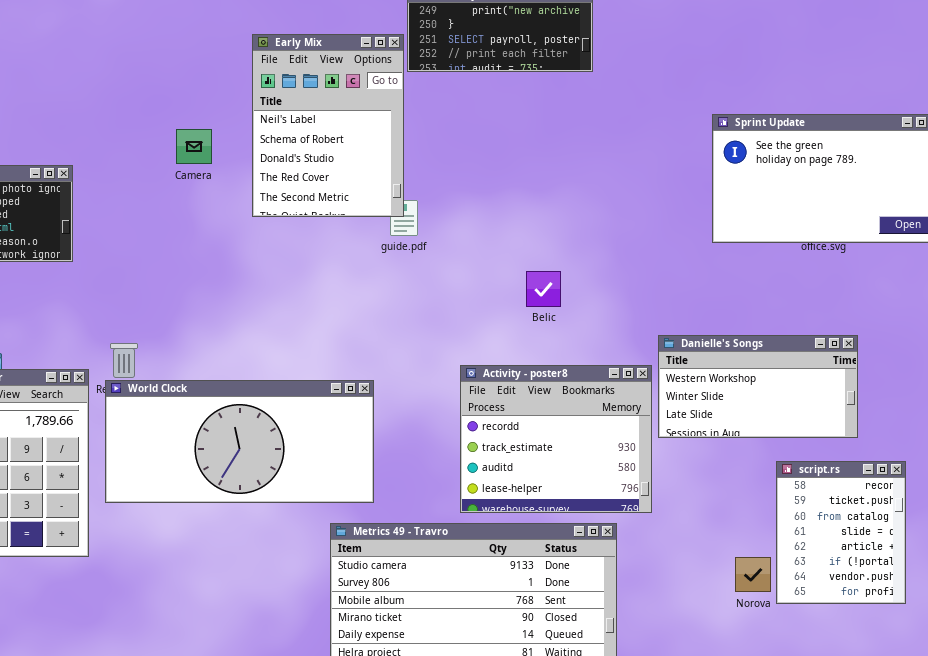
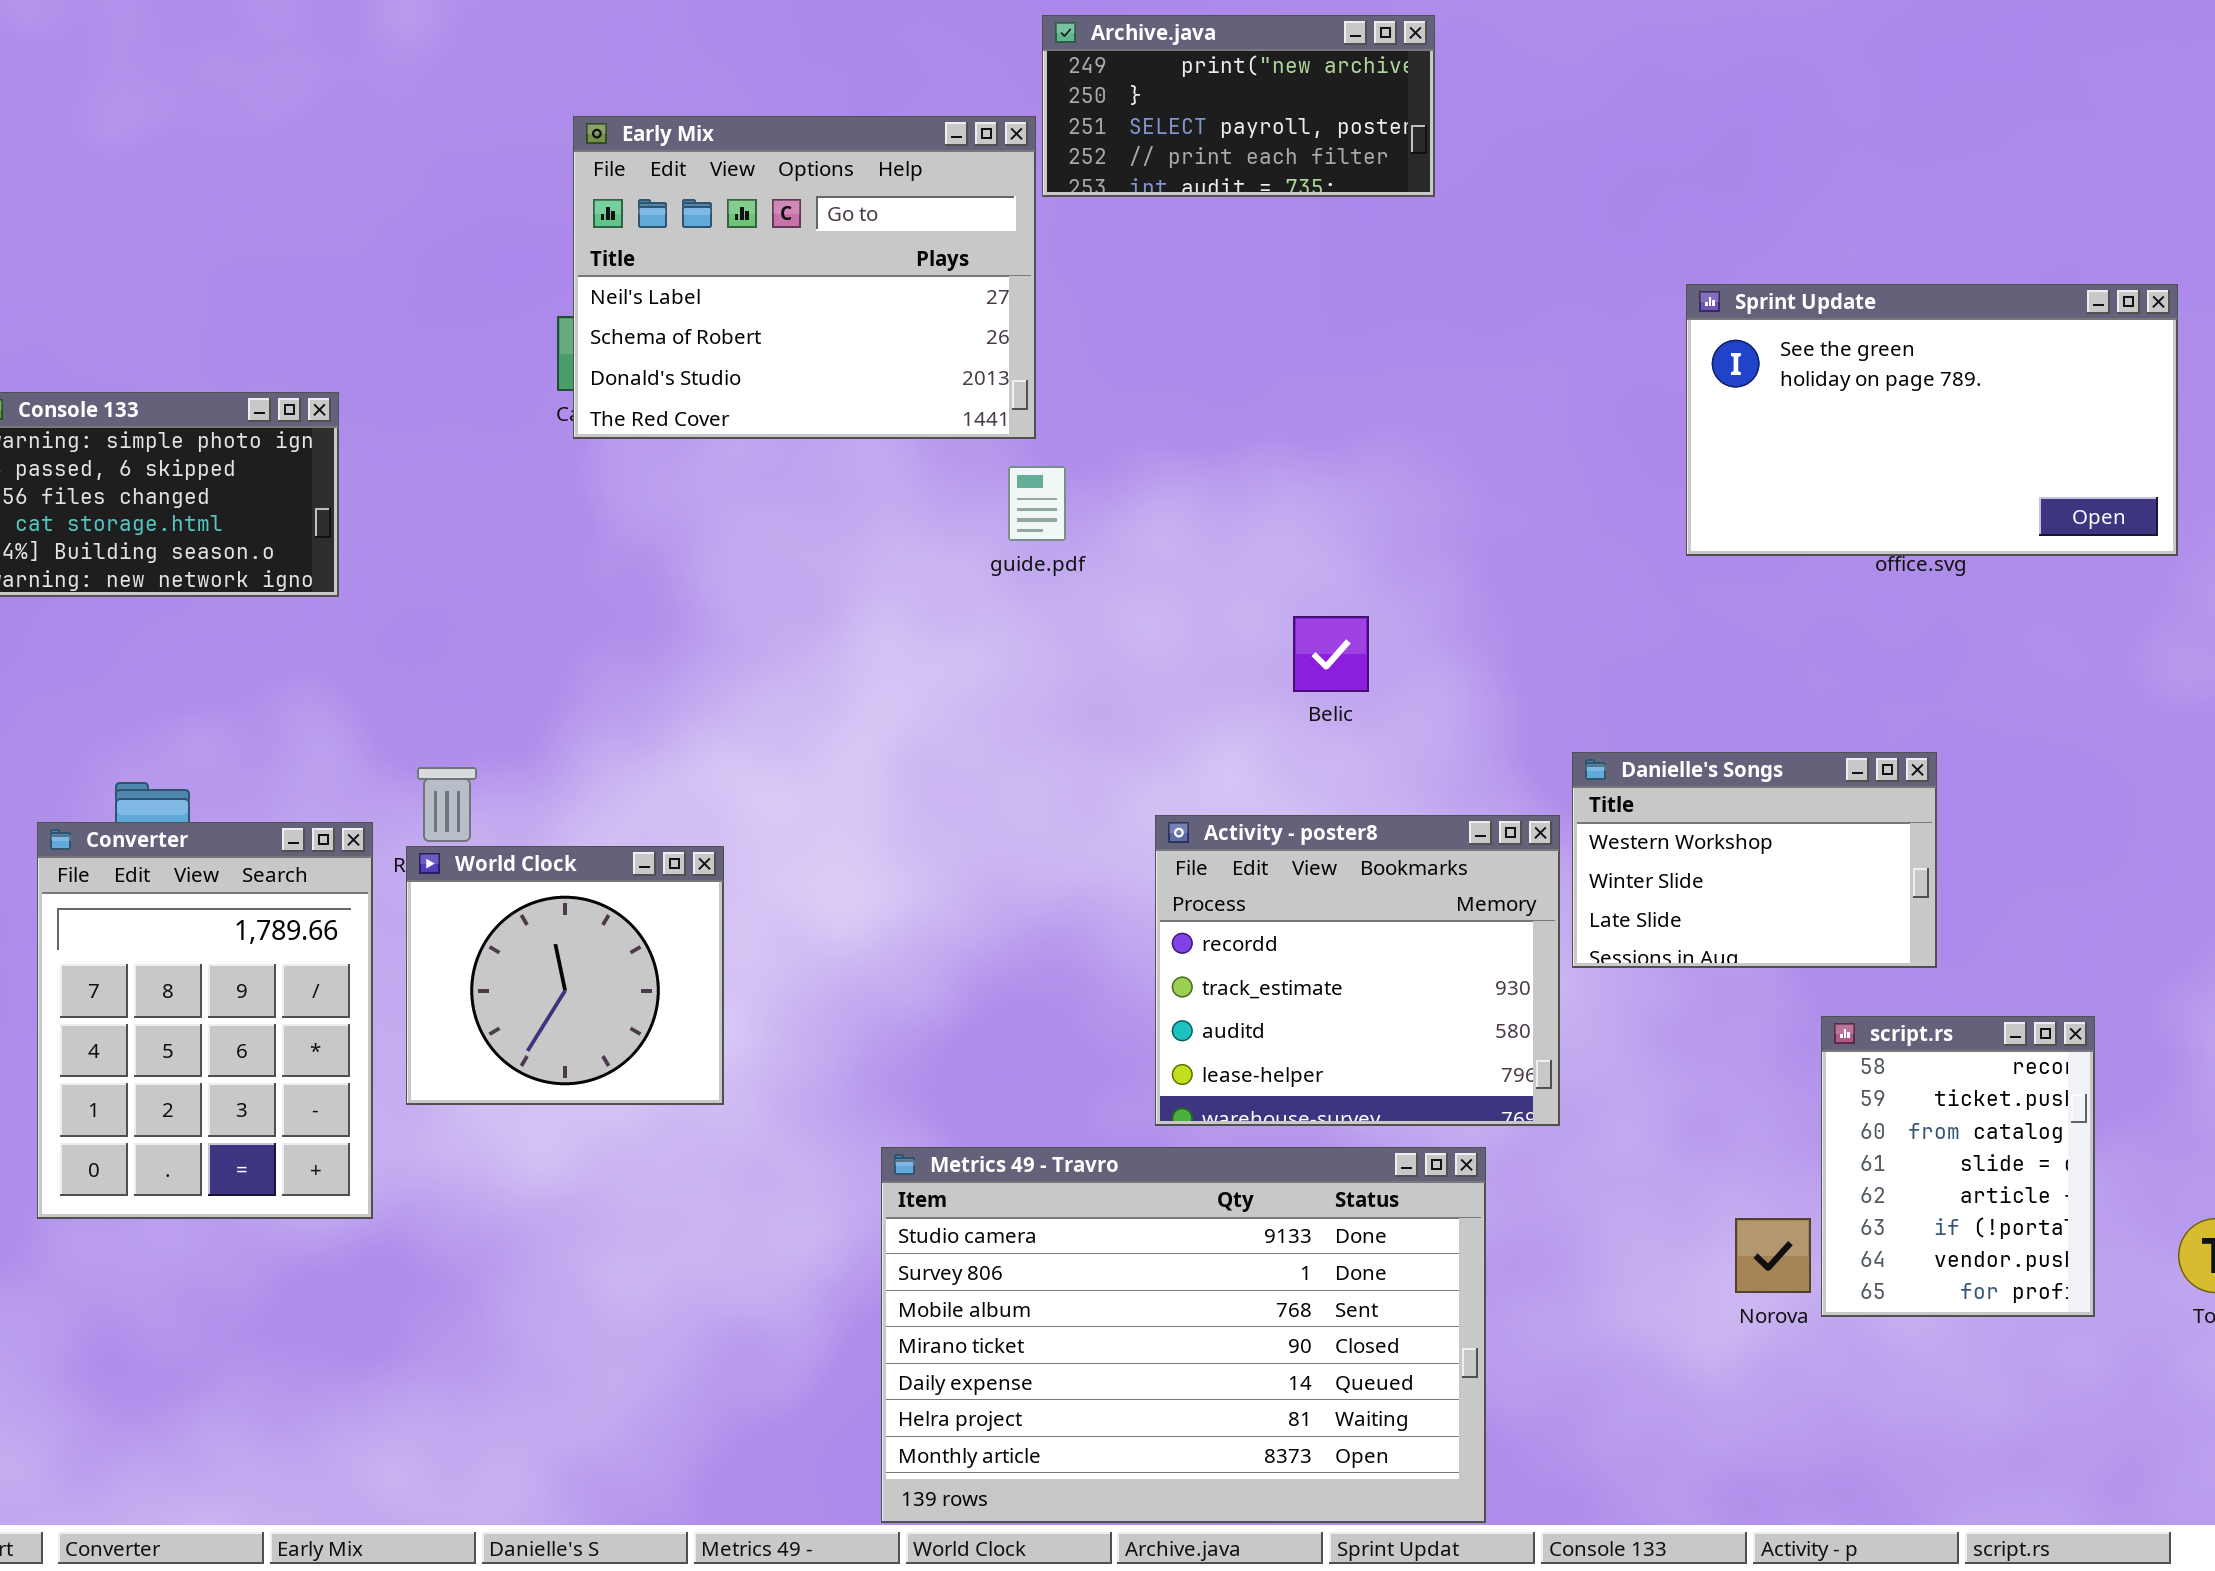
Early Mix: [252,34,404,217] -> [573,116,1036,439], resized
Danielle's Songs: [658,335,858,438] -> [1572,752,1937,968], resized
World Clock: [105,380,374,503] -> [406,846,724,1105], resized

